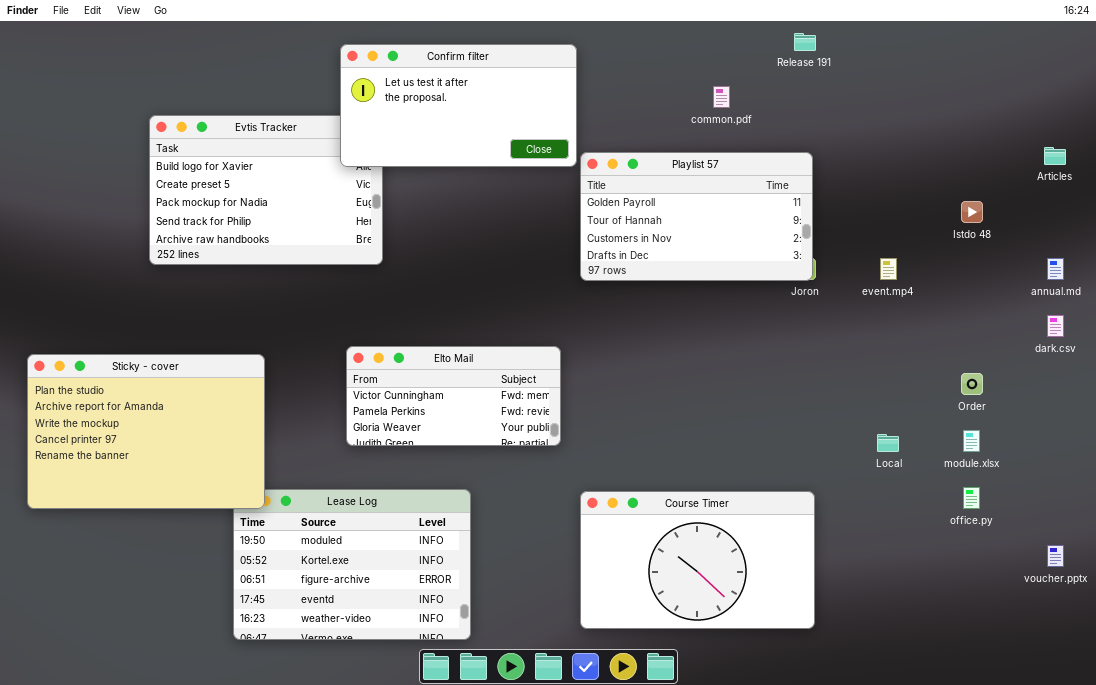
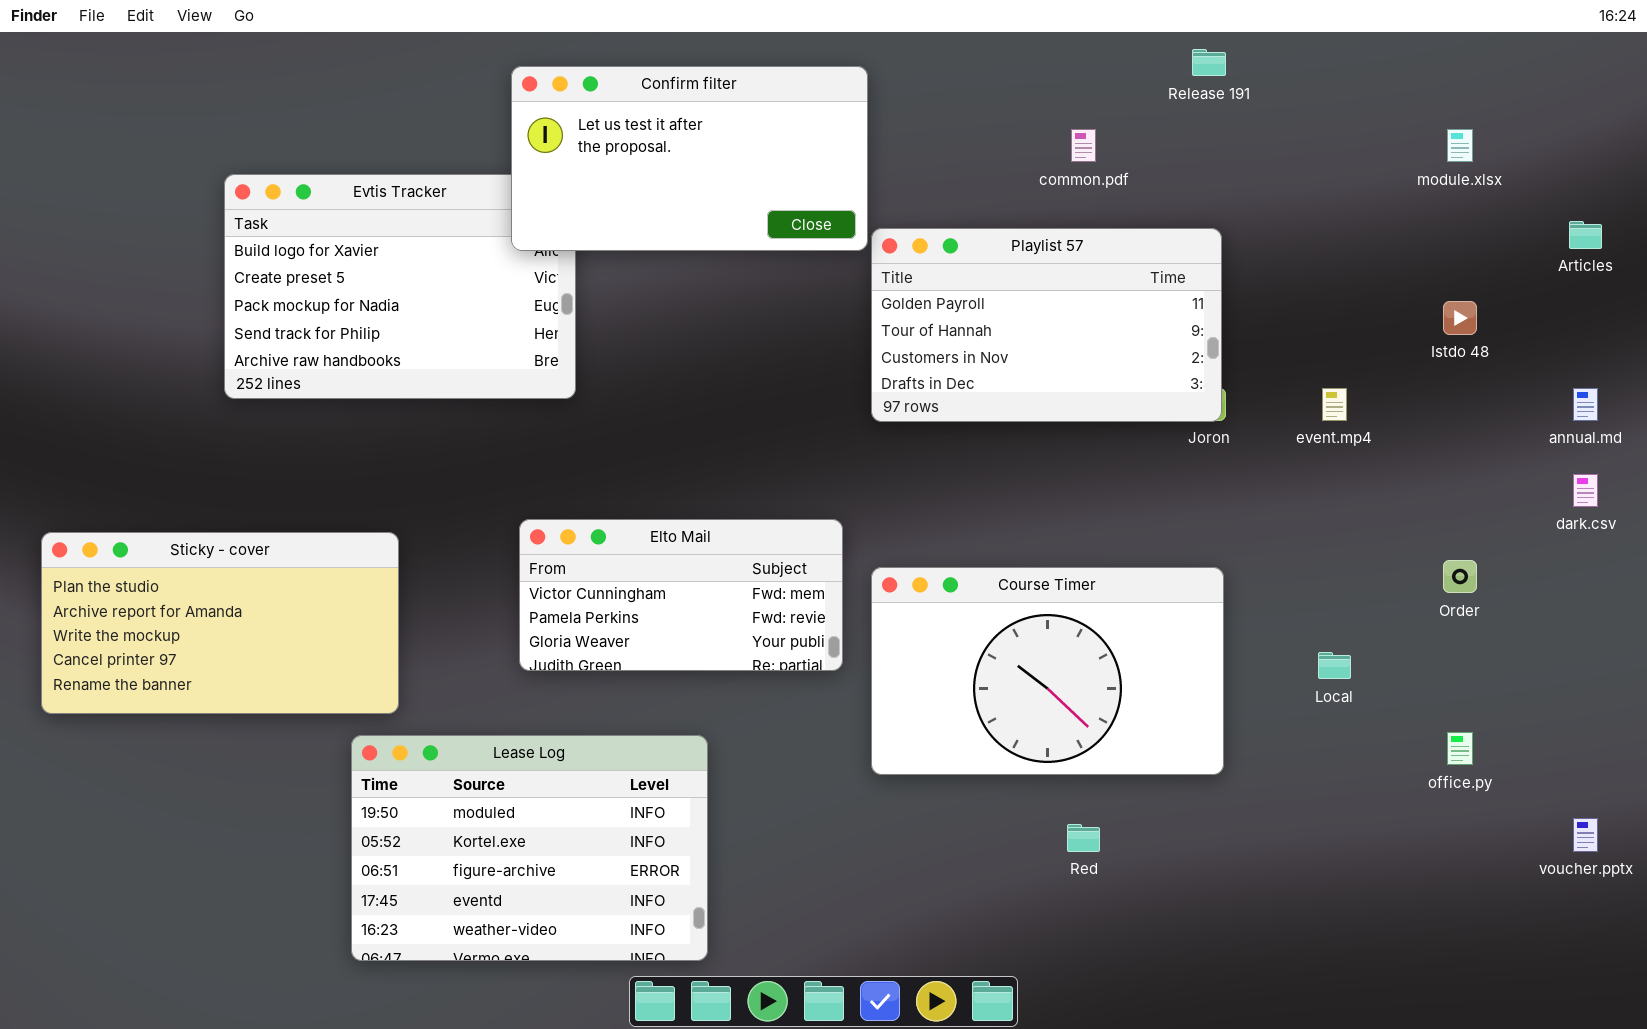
Sticky - cover: [27,354,265,509] -> [41,532,399,714], resized
module.xlsx: [963,430,980,452] -> [1447,129,1473,162], moved
Course Timer: [580,491,815,629] -> [871,567,1224,775], moved

